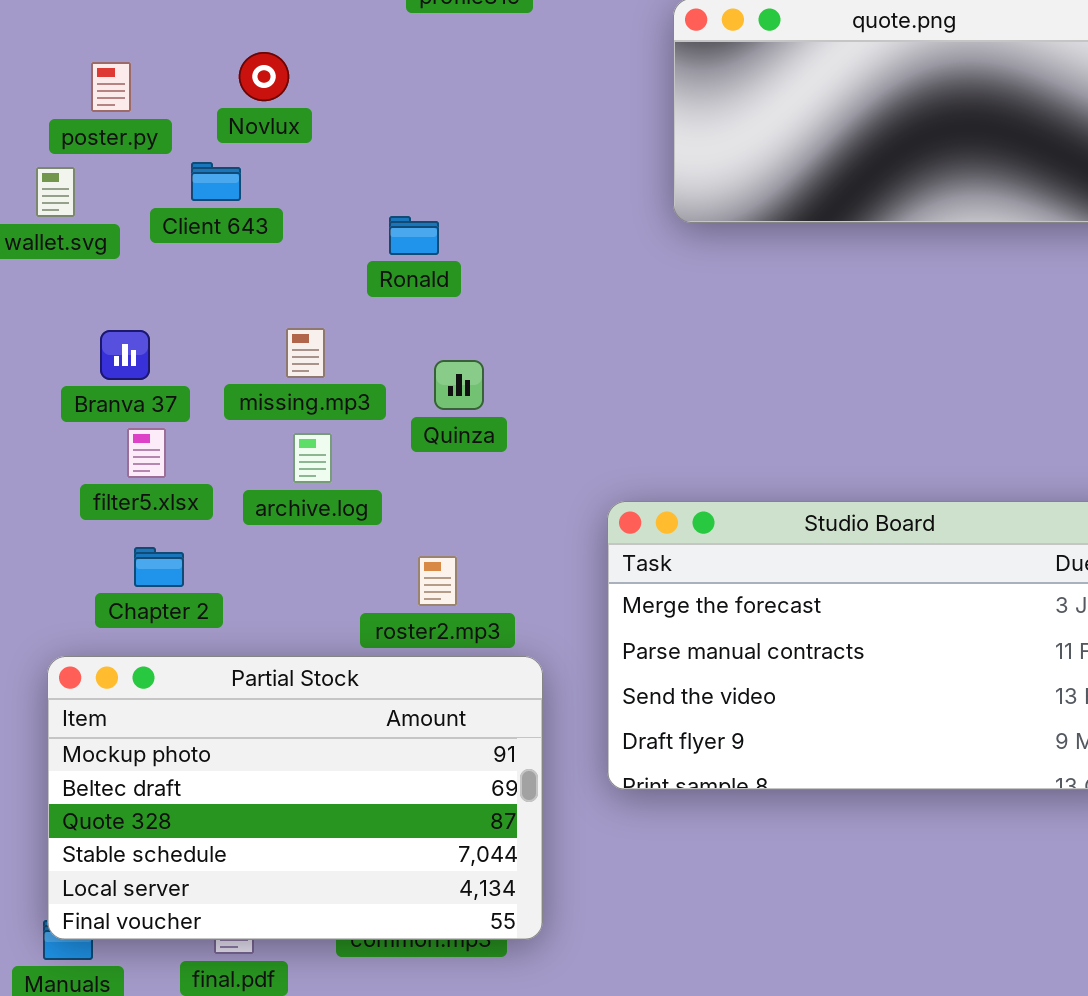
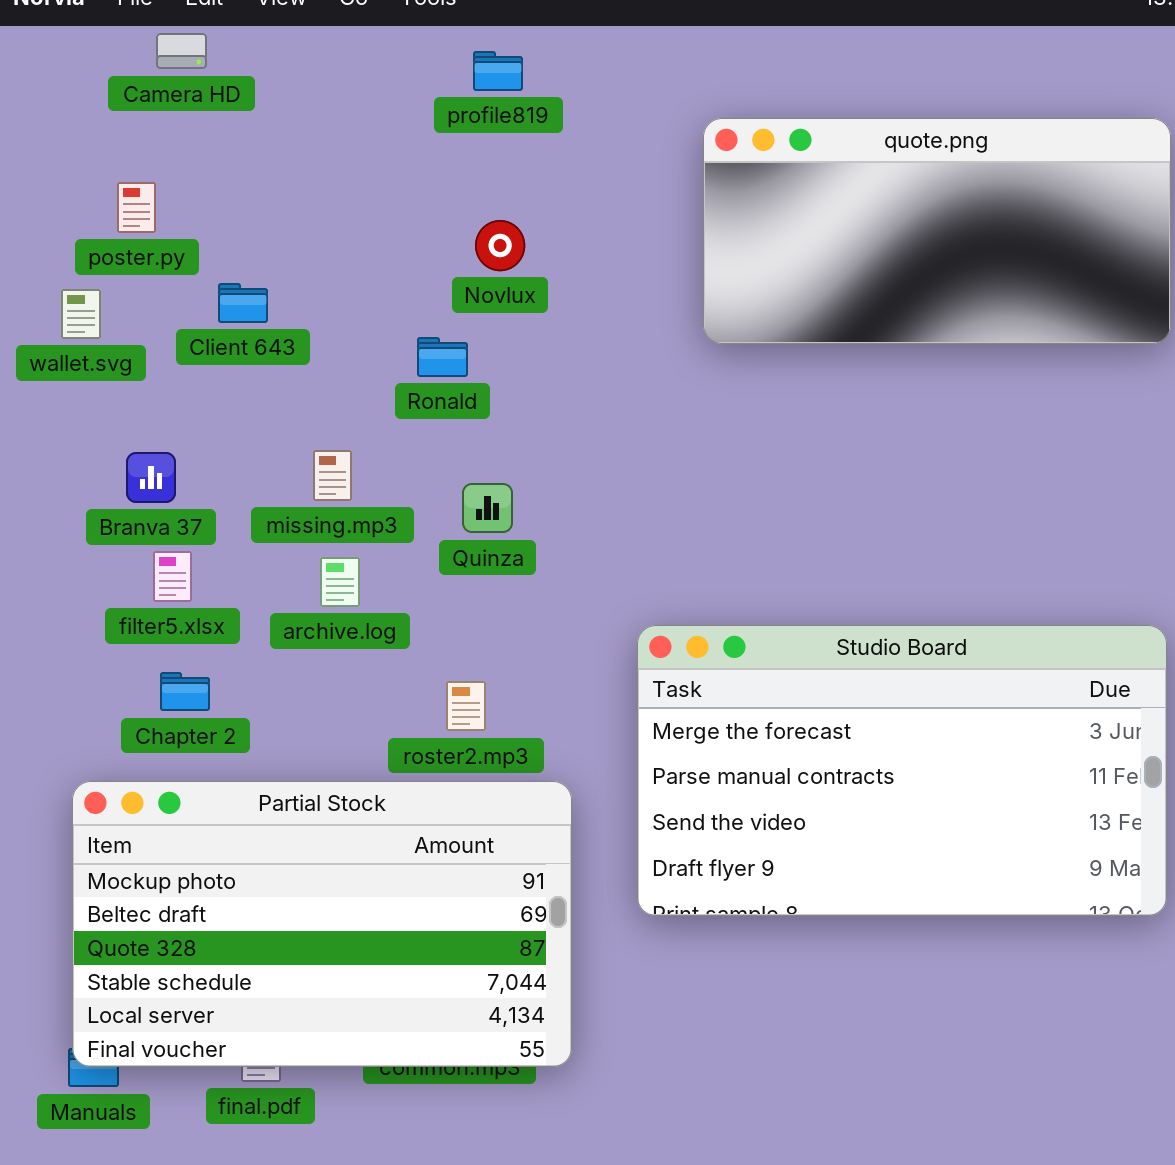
Novlux: [239,52,289,101] -> [475,220,525,271], moved

